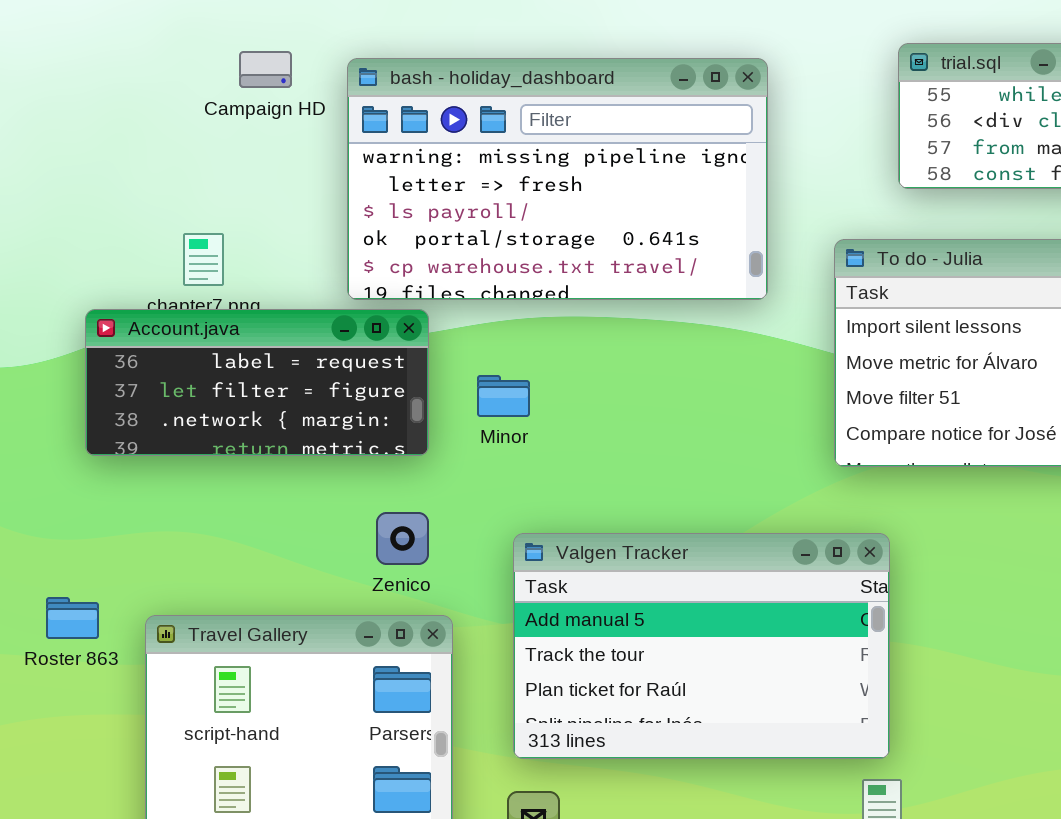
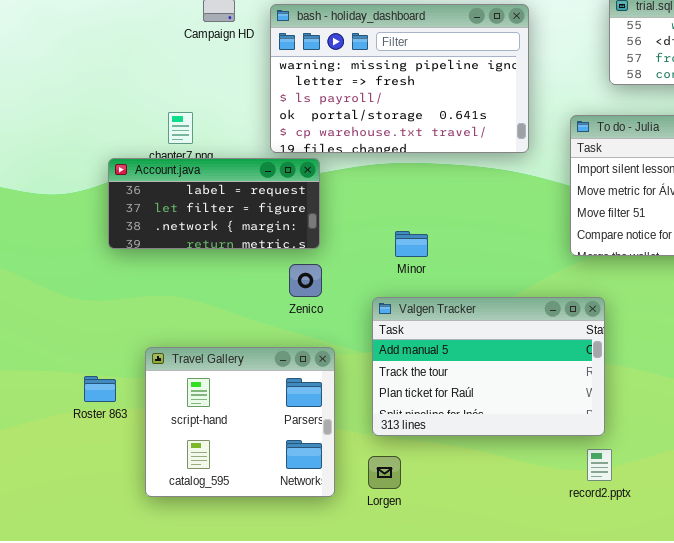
Minor: [477,375,530,417] -> [395,231,428,257], moved
Zenico: [376,512,429,565] -> [289,264,322,297], moved
Roster 863: [46,597,99,639] -> [84,376,116,402], moved

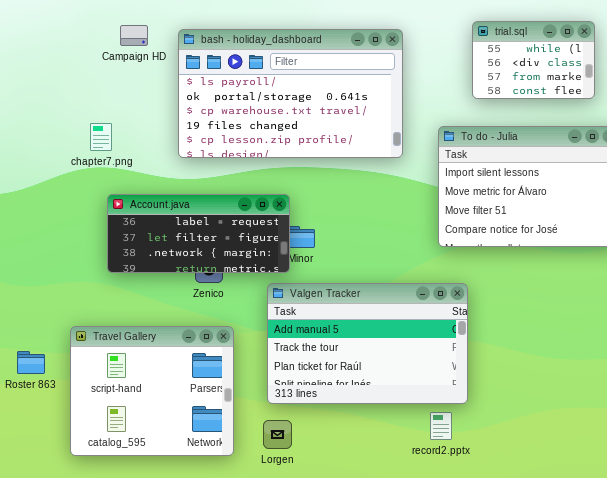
bash - holiday_dashboard: [270,4,529,153] -> [178,29,403,158], scrolled down 2 rows
Account.java: [108,158,320,249] -> [107,194,290,273], moved
record2.pptx: [587,449,612,481] -> [430,412,452,440], moved

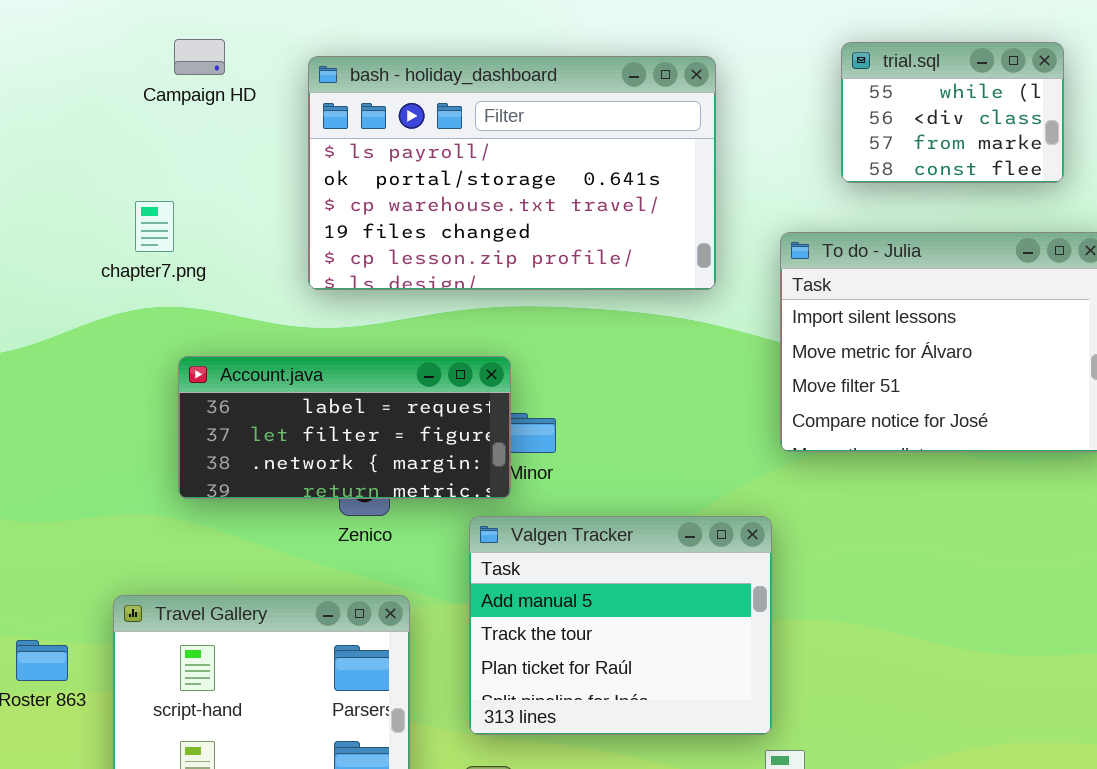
Campaign HD: [120,25,148,46] -> [174,39,225,75], moved
chapter7.png: [90,123,112,151] -> [135,201,174,252], moved
Valgen Tracker: [267,283,468,404] -> [469,516,772,735], resized

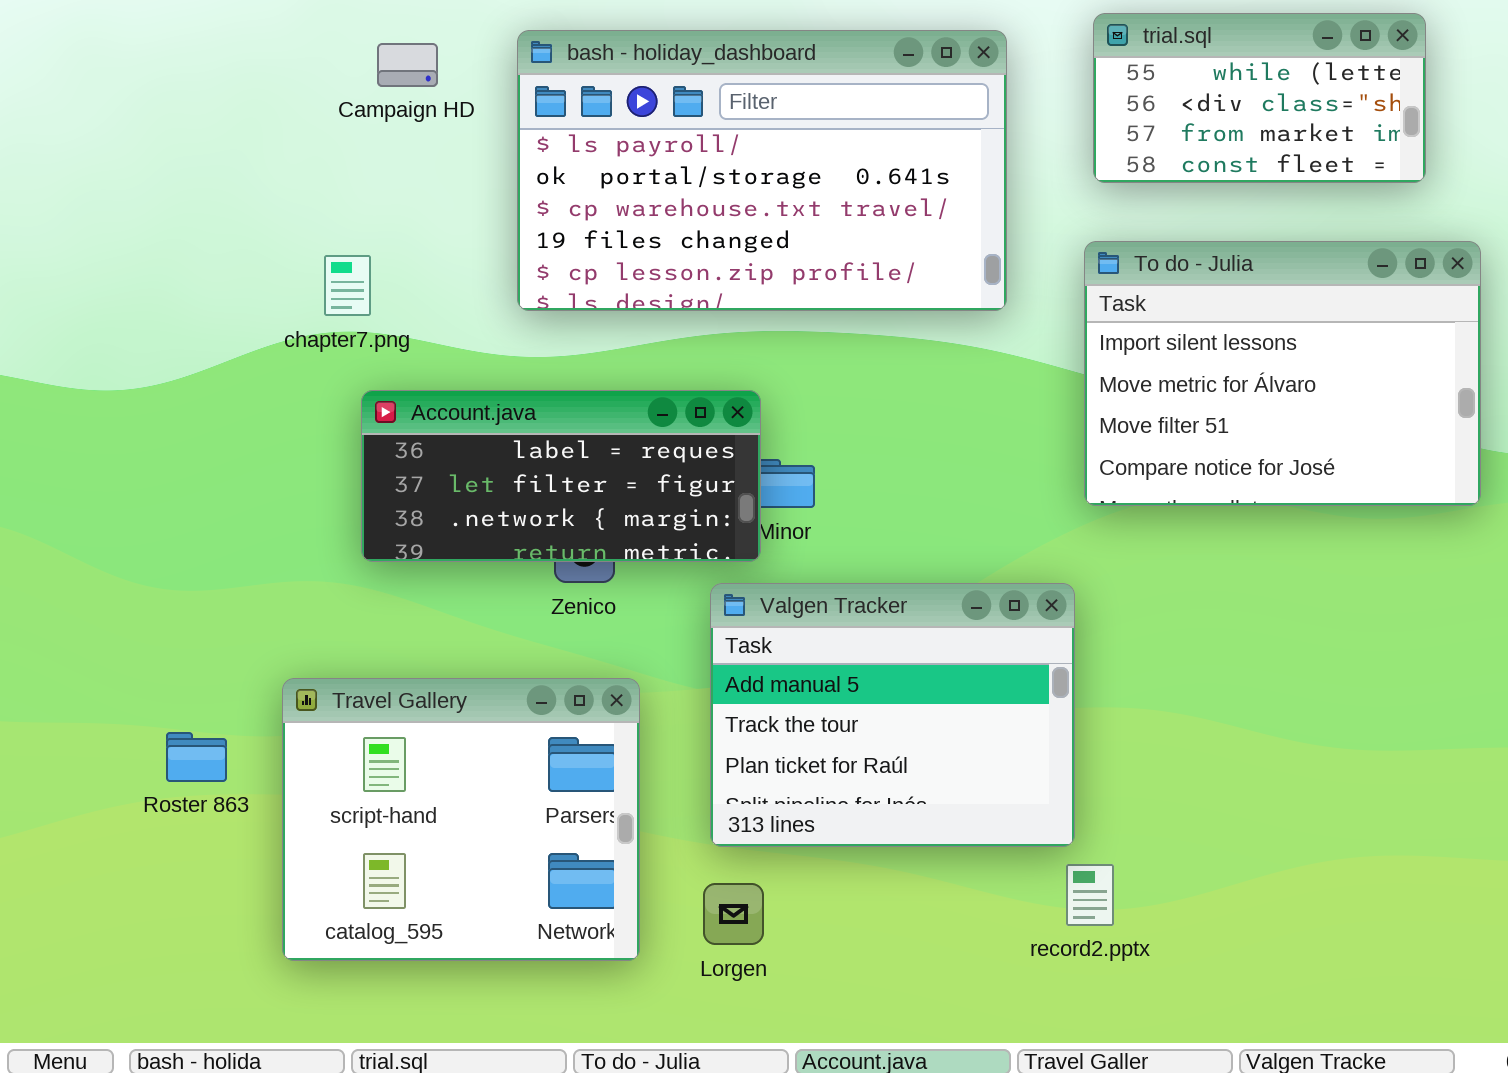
Campaign HD: [174,39,225,75] -> [377,43,438,87], moved
trial.sql: [841,42,1064,183] -> [1093,13,1426,183], resized
chapter7.png: [135,201,174,252] -> [324,255,371,316], moved

